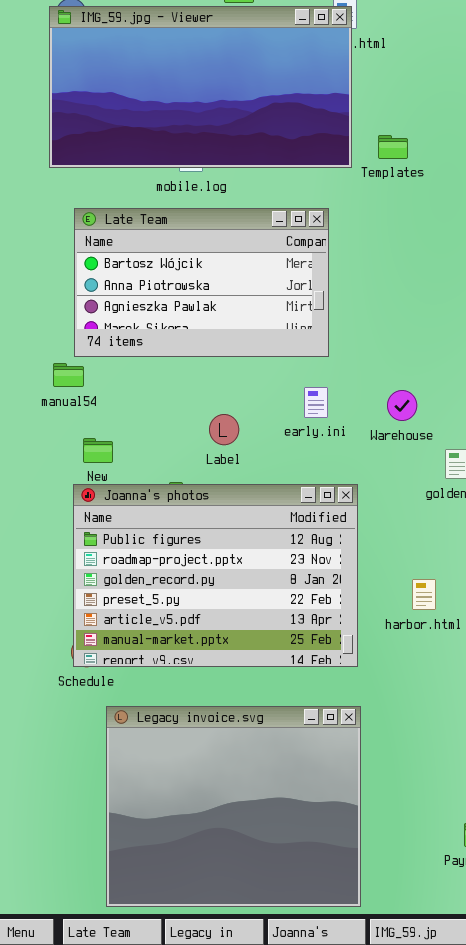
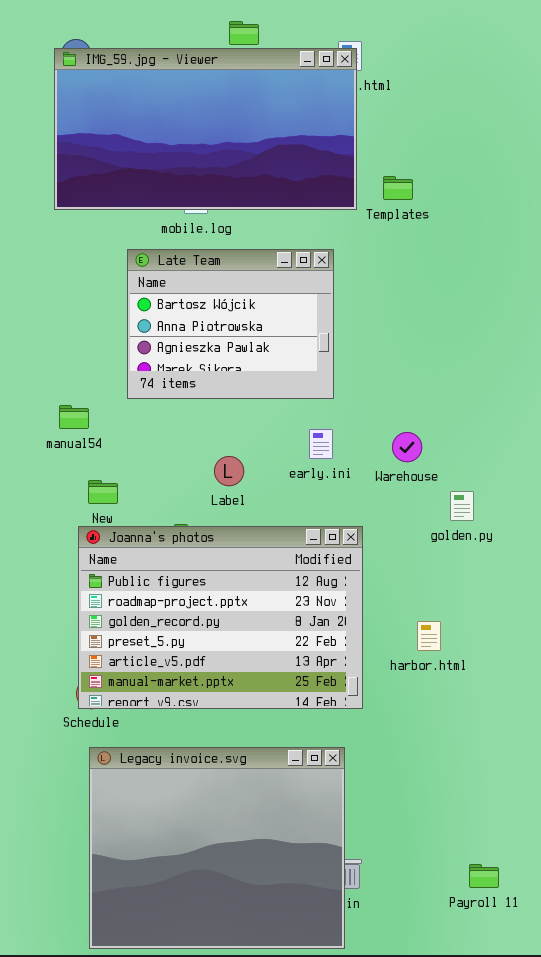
Late Team: [74,208,329,357] -> [127,249,334,399], resized
Legacy invoice.svg: [106,706,361,907] -> [89,747,345,949], moved

